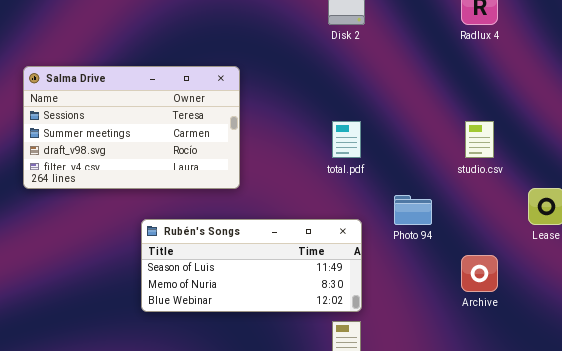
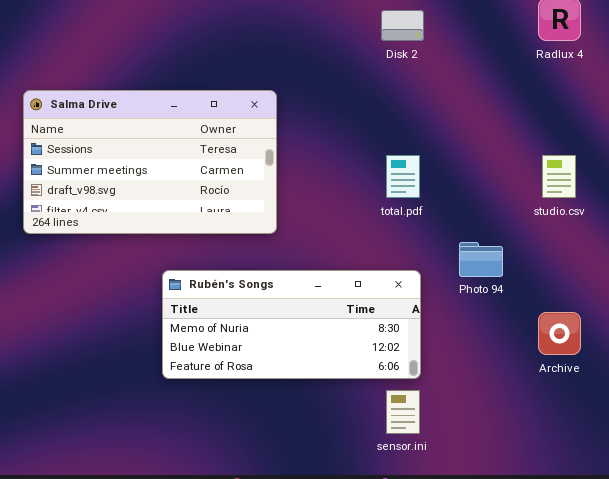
Rubén's Songs: [141,219,362,312] -> [162,270,421,379], scrolled down 1 row

